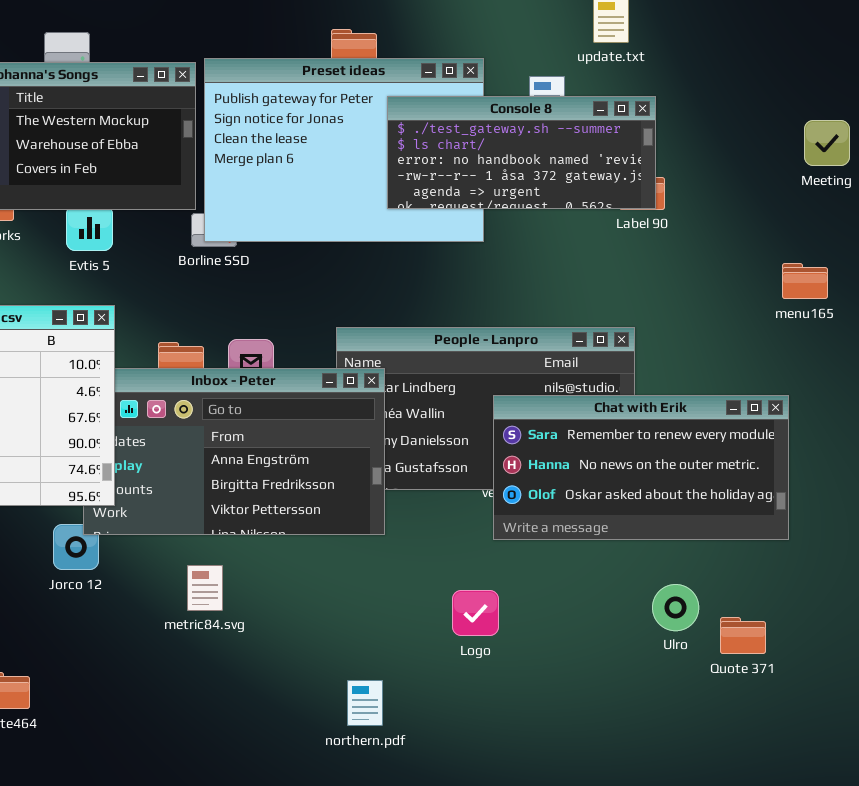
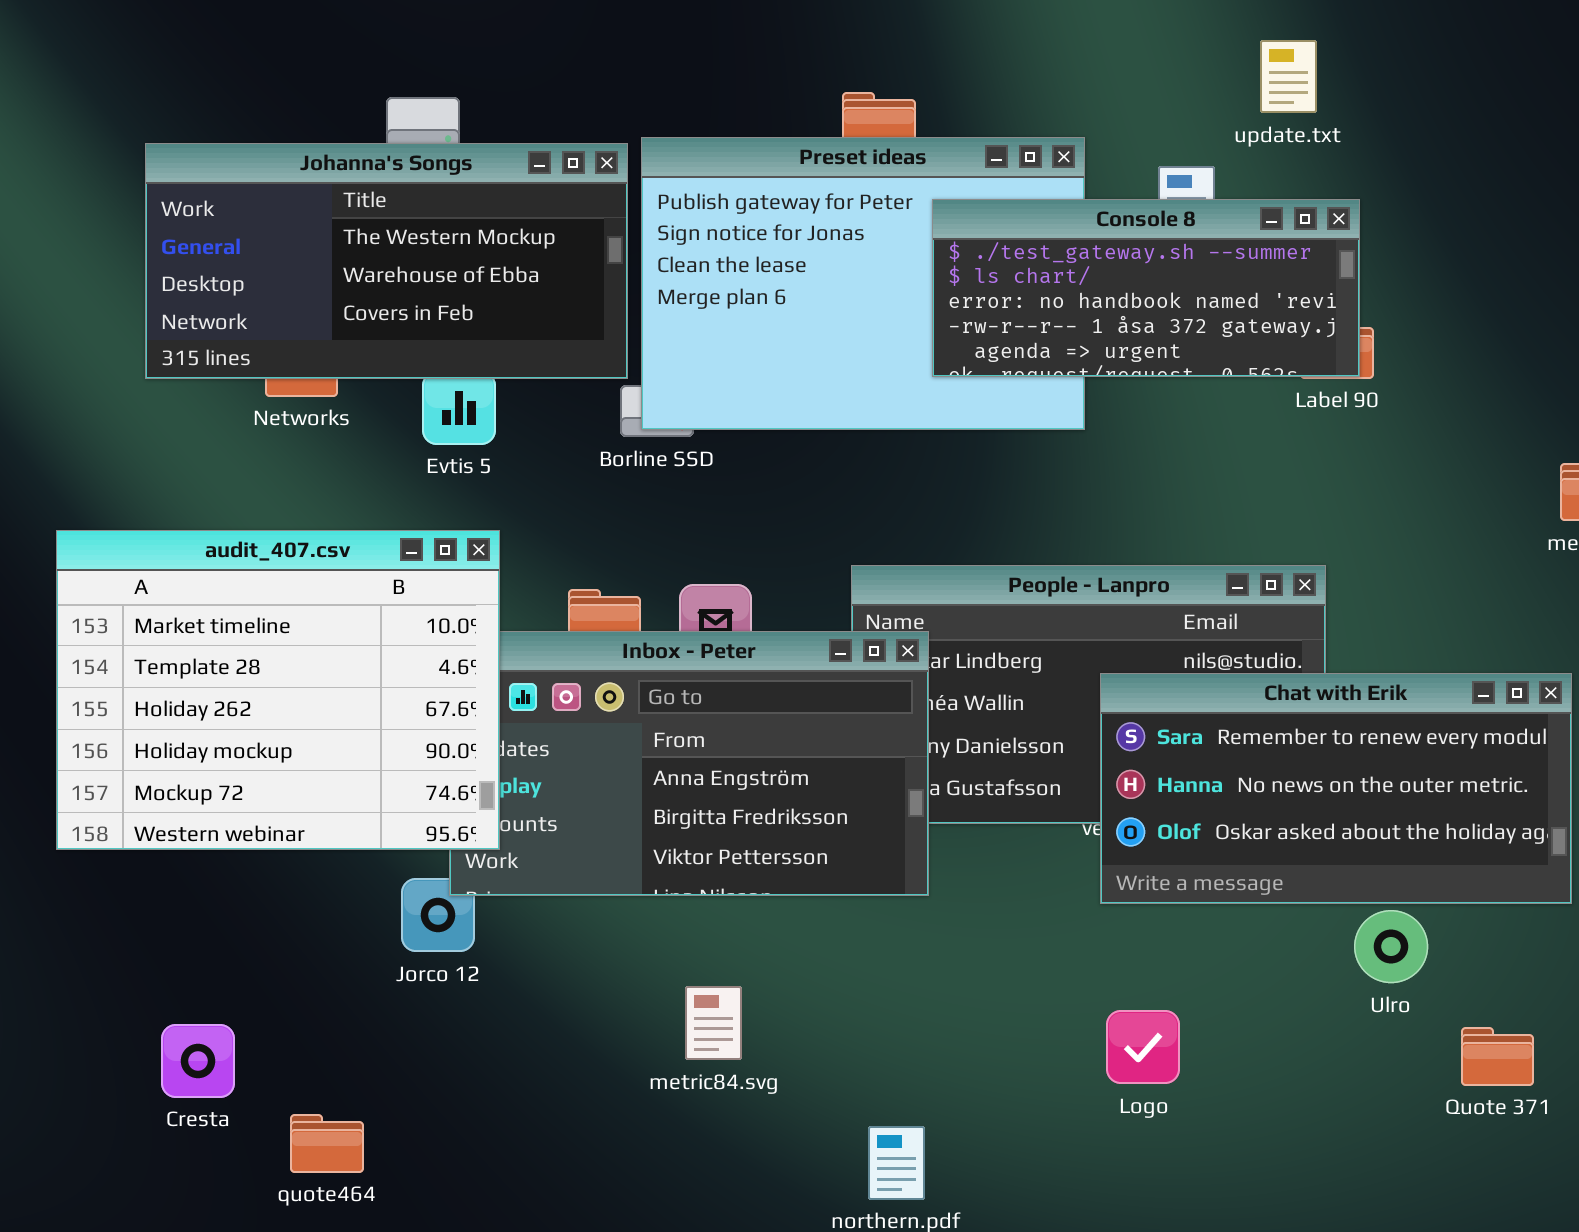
metric84.svg: [187,565,223,611] -> [685,986,742,1060], moved
Ulro: [652,584,699,631] -> [1354,910,1428,983], moved
Logo: [452,590,499,636] -> [1106,1010,1180,1084], moved

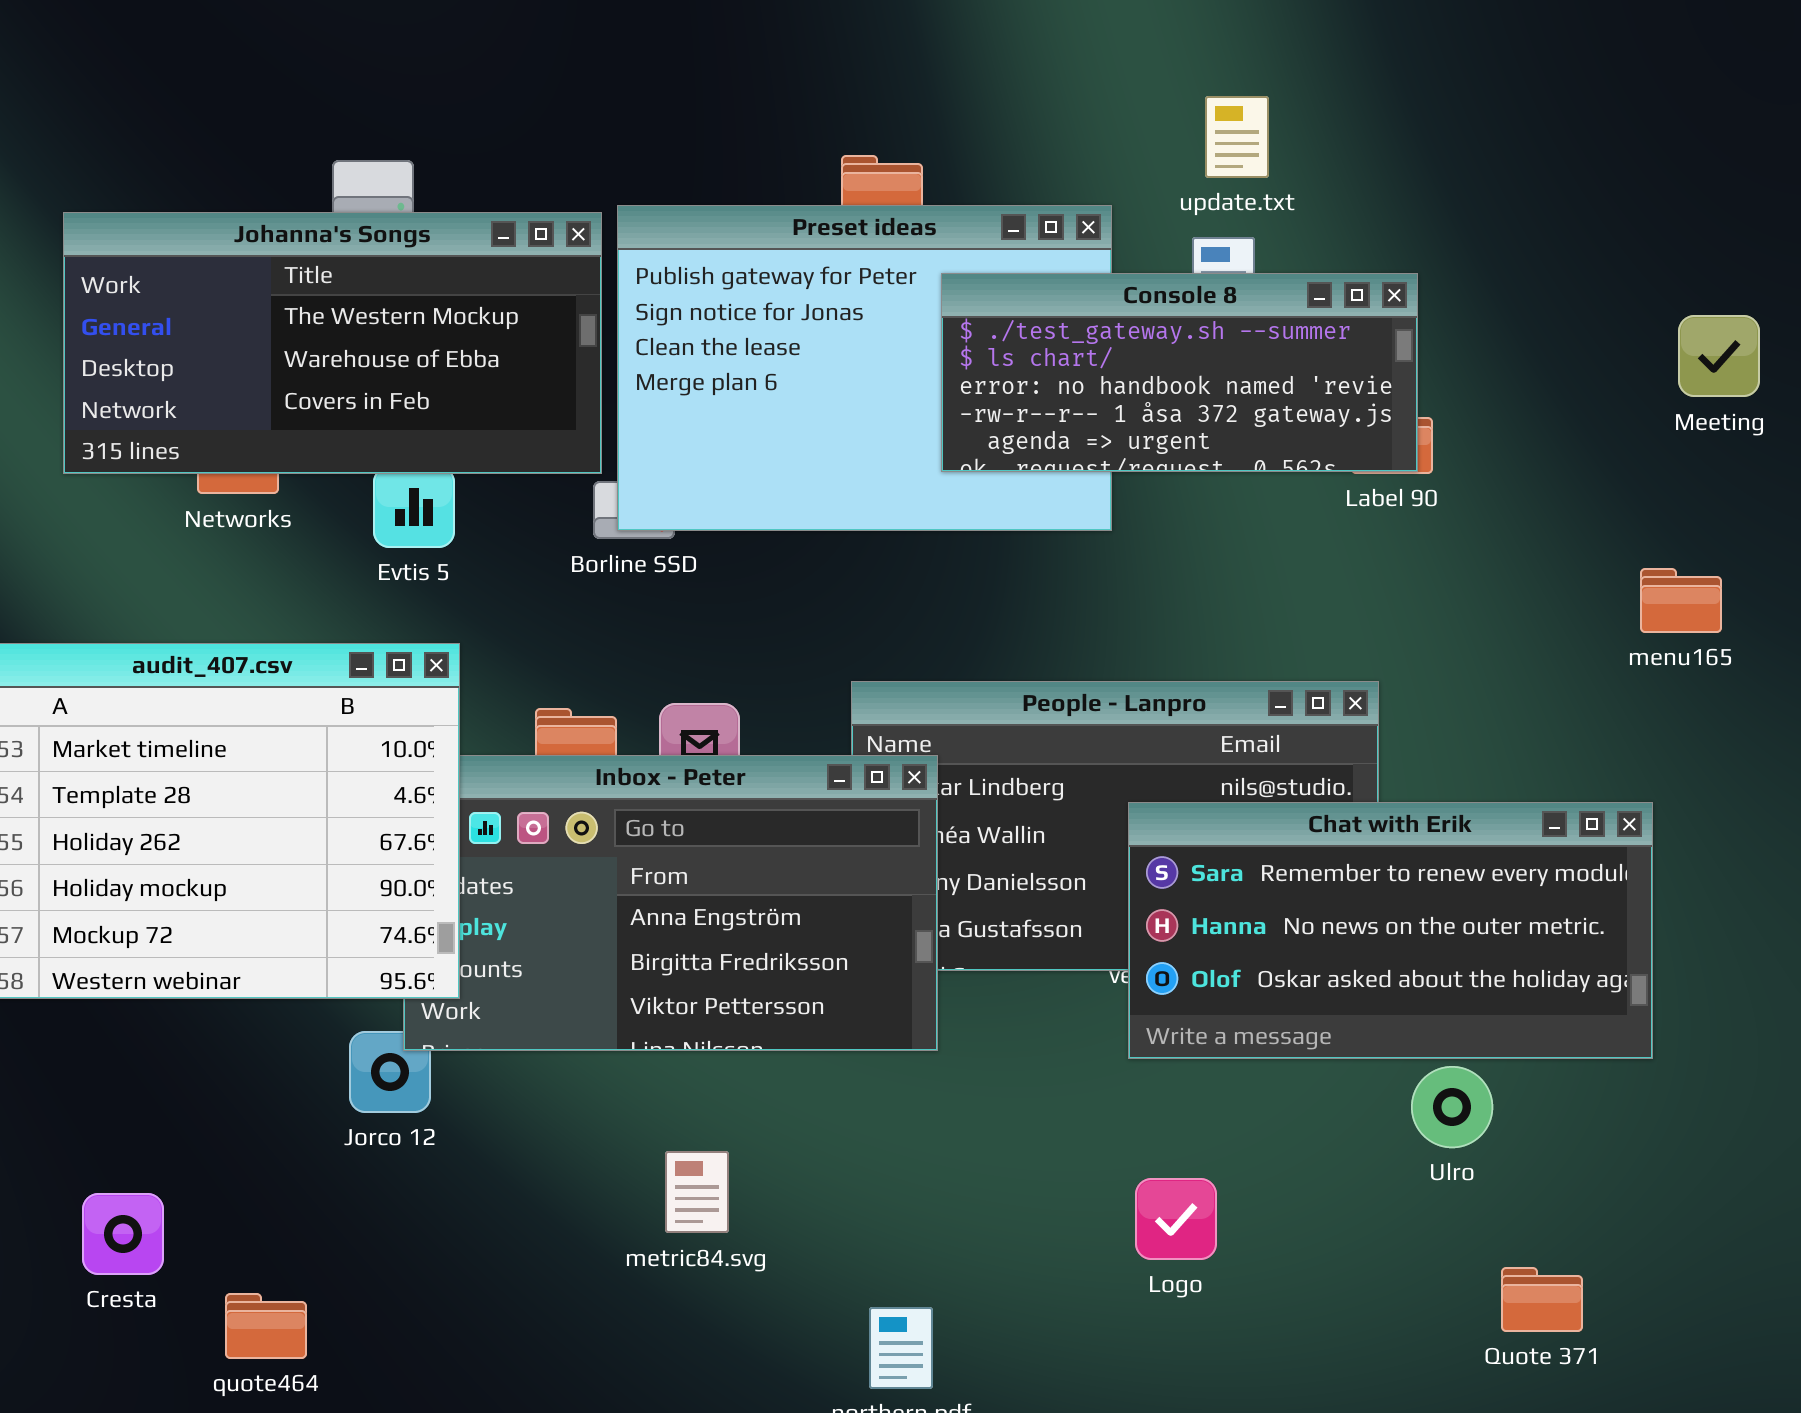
update.txt: [1260,40,1317,113] -> [1205,96,1269,178], moved
Quote 371: [1461,1027,1534,1086] -> [1501,1267,1583,1332], moved

